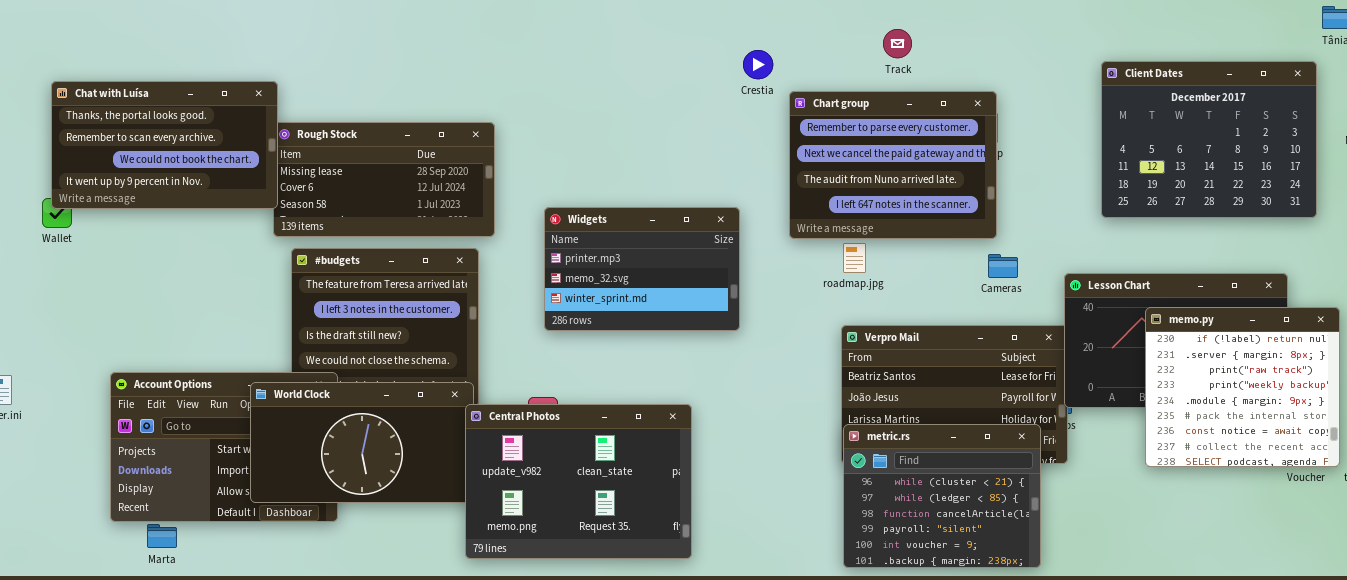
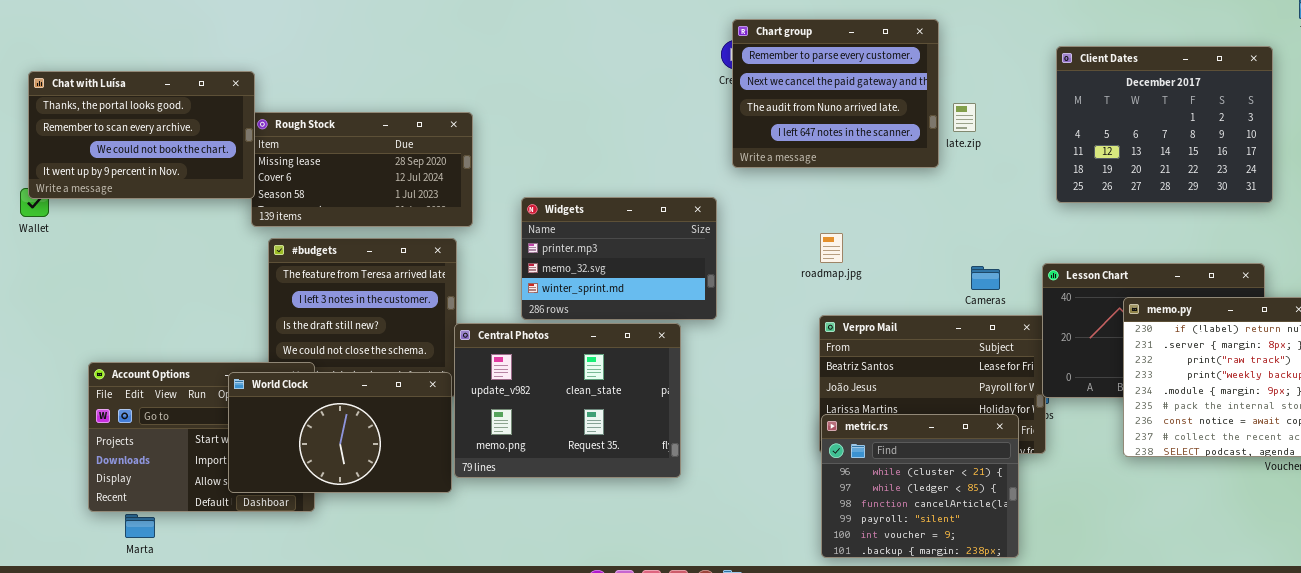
Client Dates: [1101,61,1317,218] -> [1056,46,1273,203], moved
Chart group: [789,91,997,239] -> [732,19,939,168], moved
Cameras: [988,254,1018,278] -> [971,266,1000,290], moved
Central Photos: [465,404,692,559] -> [454,323,681,478], moved

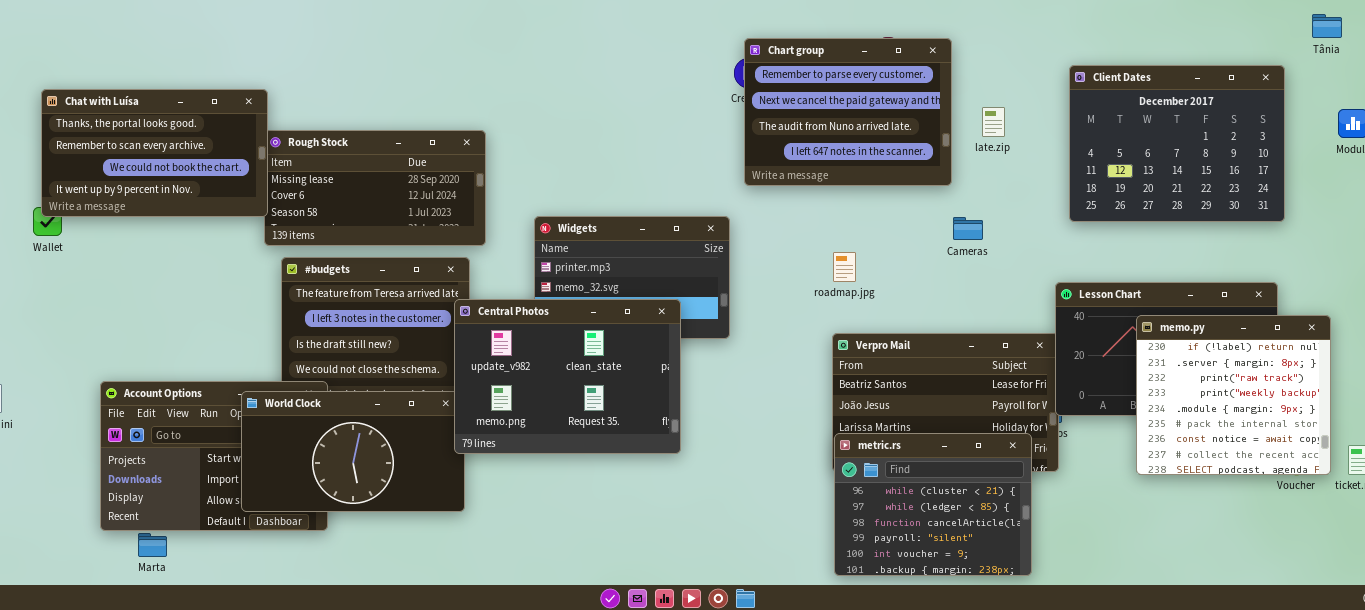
late.zip: [953,103,976,132] -> [982,107,1005,137], moved
Cameras: [971,266,1000,290] -> [953,217,983,240], moved
Central Photos: [454,323,681,478] -> [454,299,681,454], moved

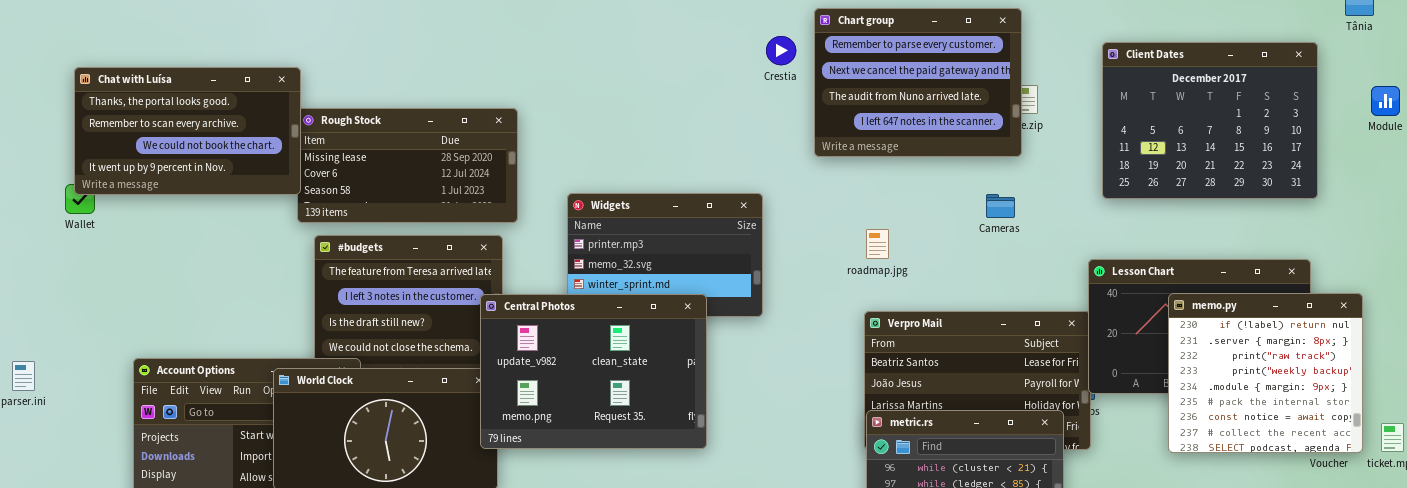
Chart group: [744,38,952,186] -> [814,8,1022,157], moved
Central Photos: [454,299,681,454] -> [480,294,707,449], moved

